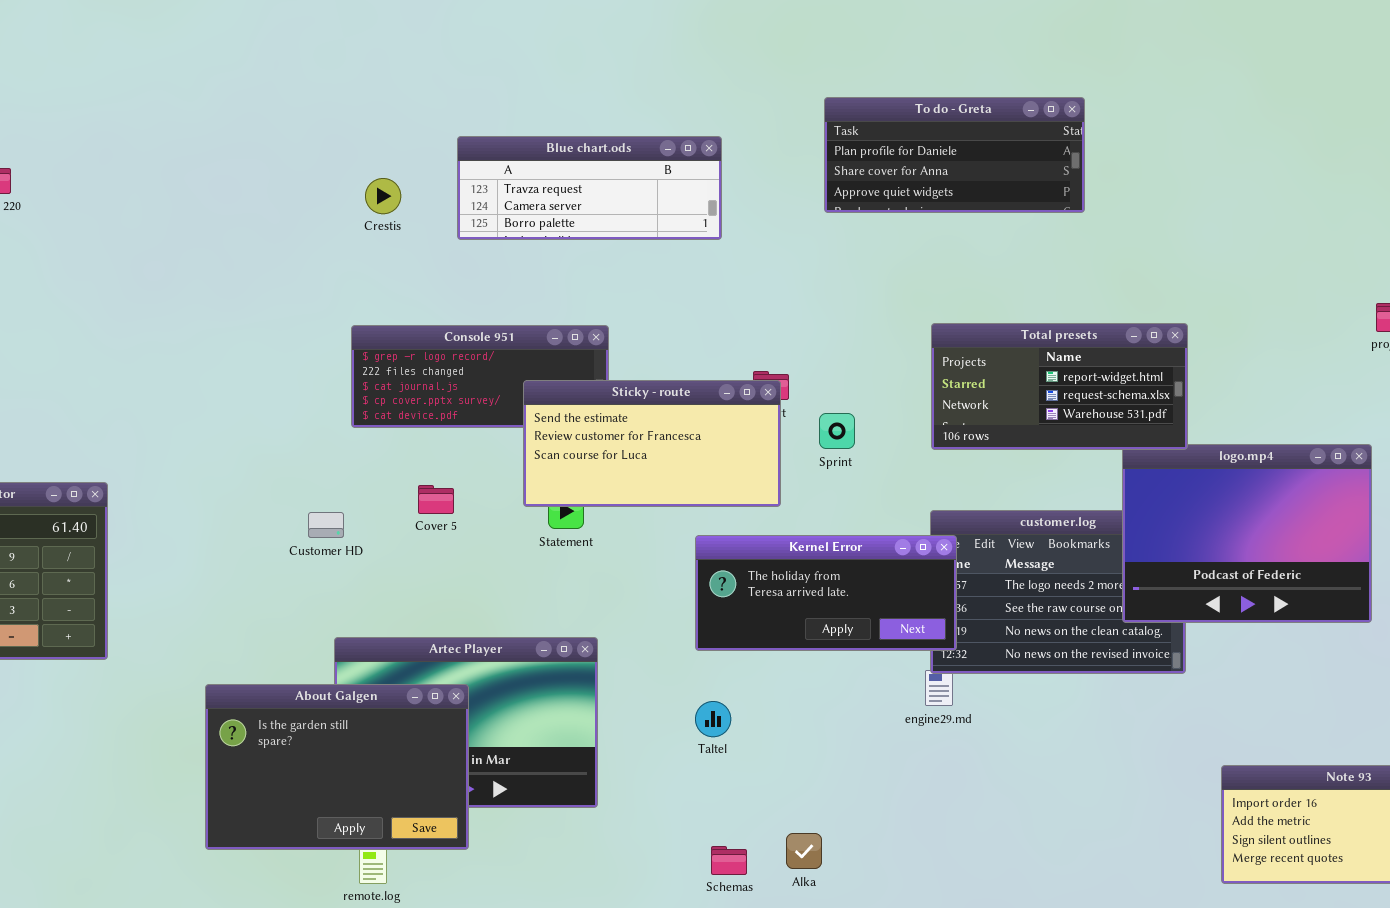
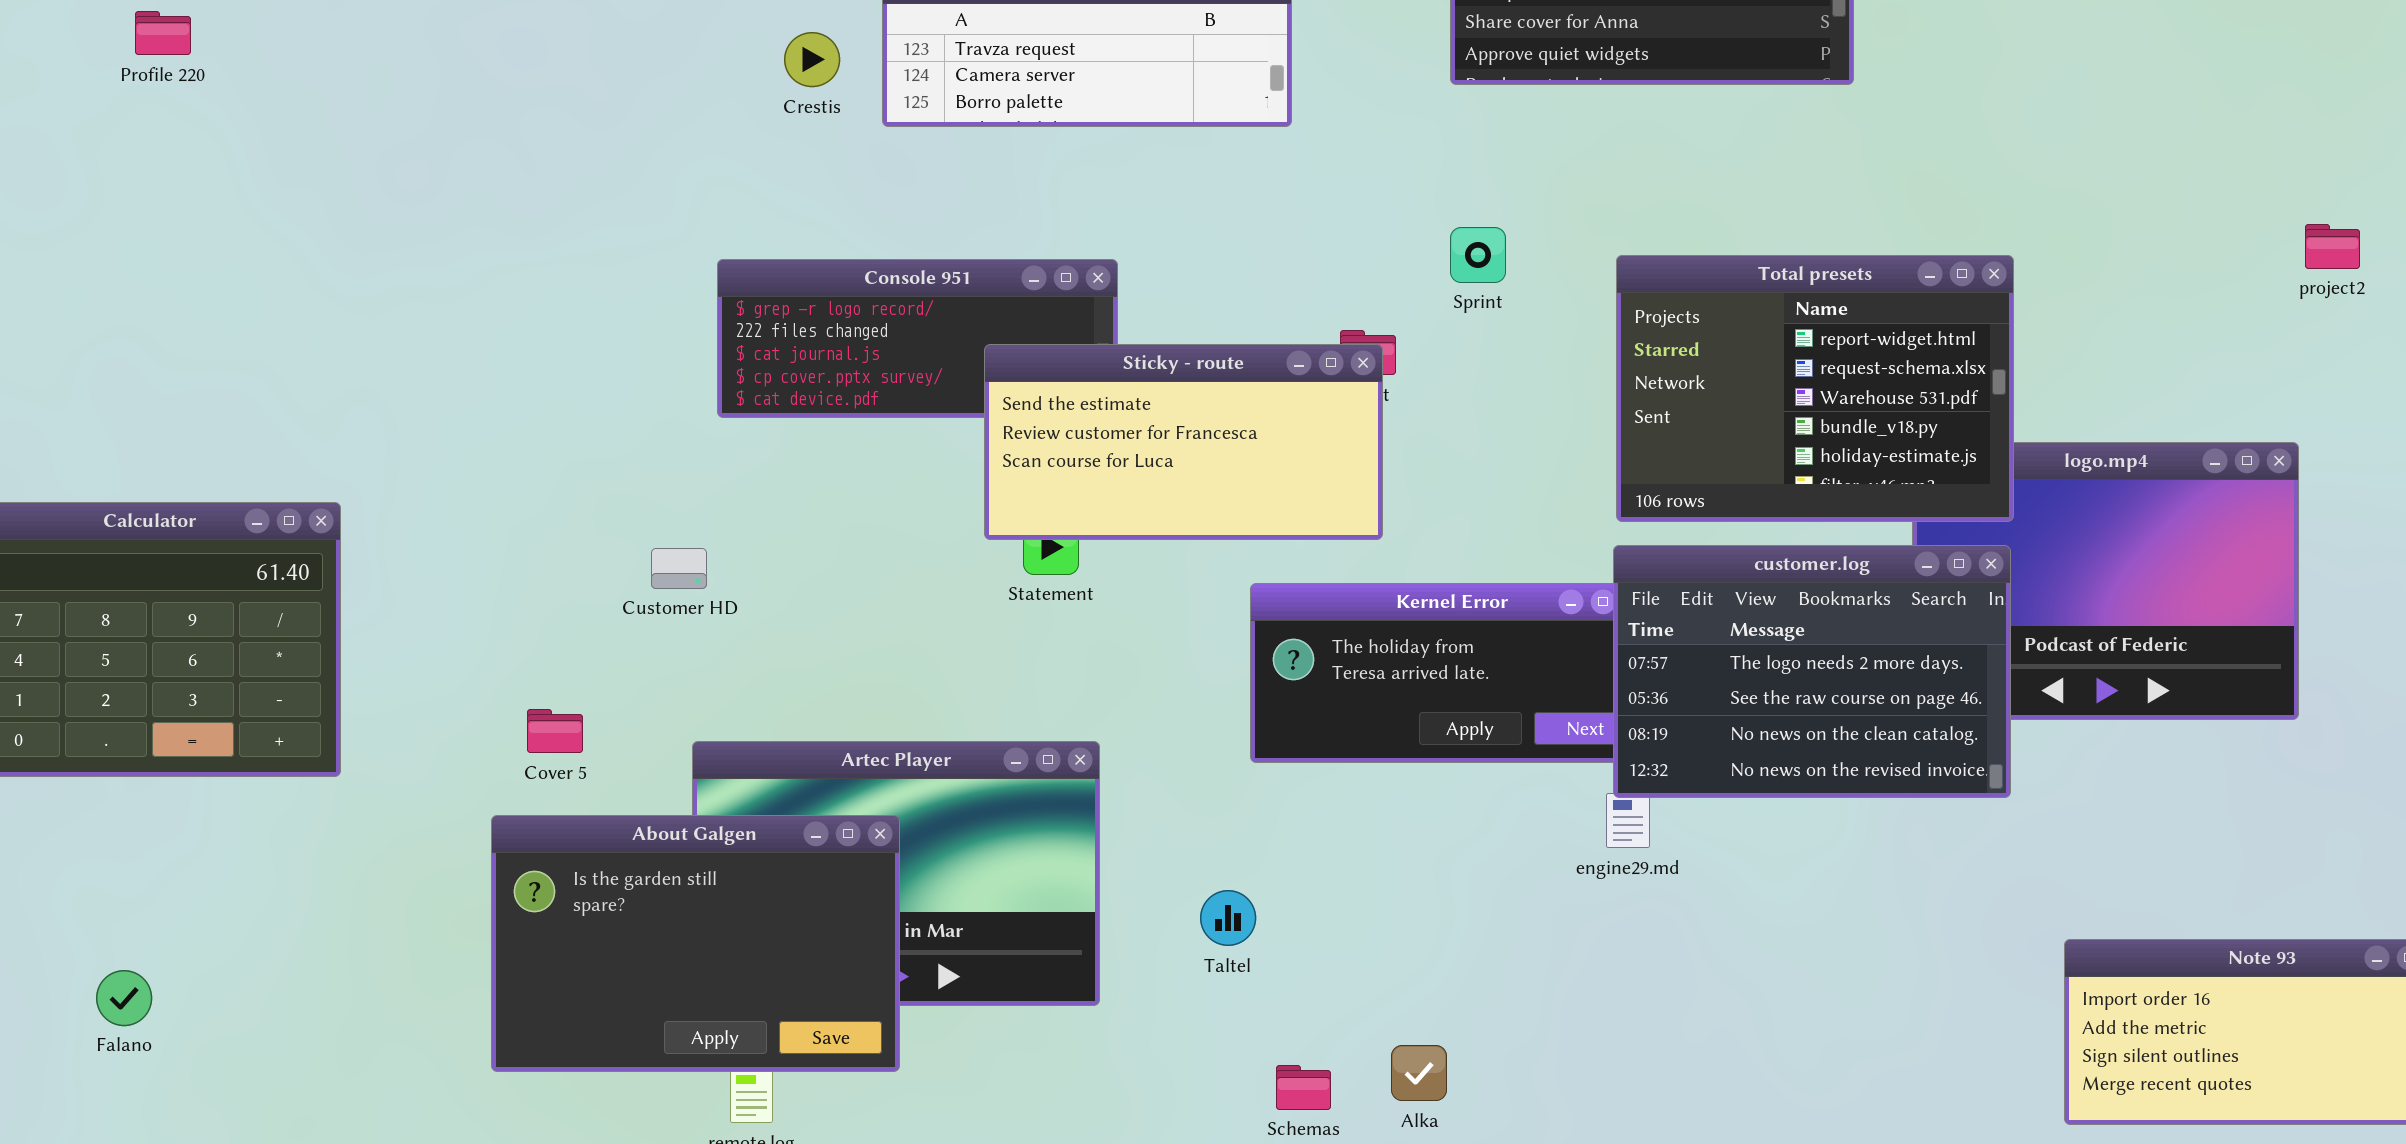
Crestis: [365,178,401,214] -> [784,32,840,87], moved
Total presets: [931,323,1188,450] -> [1616,255,2014,522], resized
Sprint: [819,413,855,449] -> [1450,227,1506,283], moved
Cover 5: [418,485,454,514] -> [527,709,583,753], moved
customer.log: [930,510,1186,674] -> [1613,545,2011,798], raised
Taltel: [695,701,731,737] -> [1200,890,1256,946], moved

